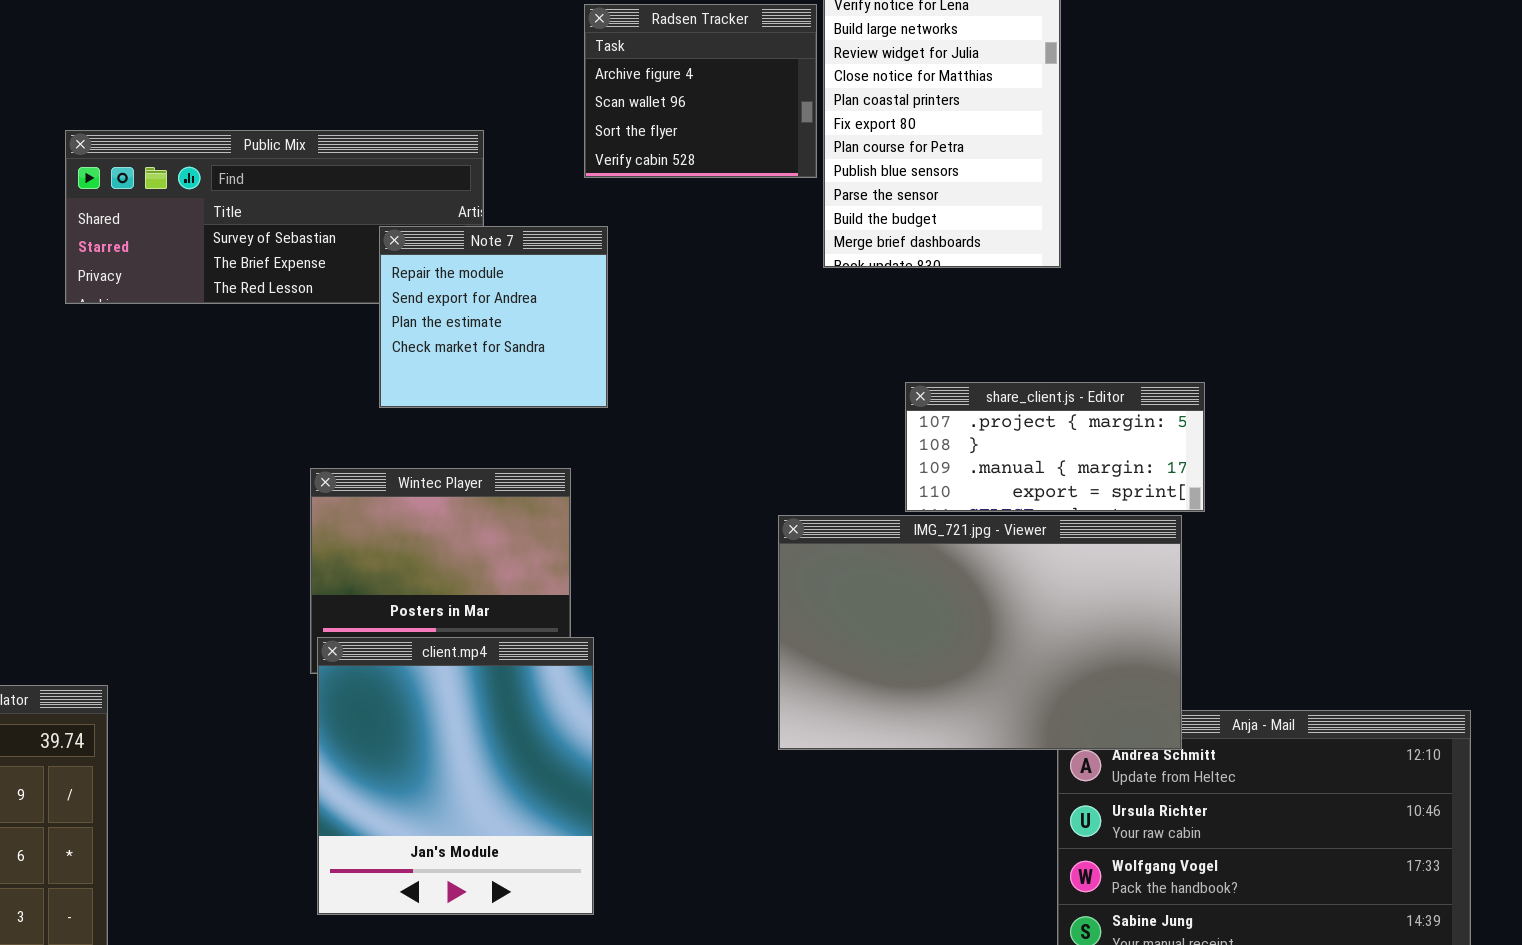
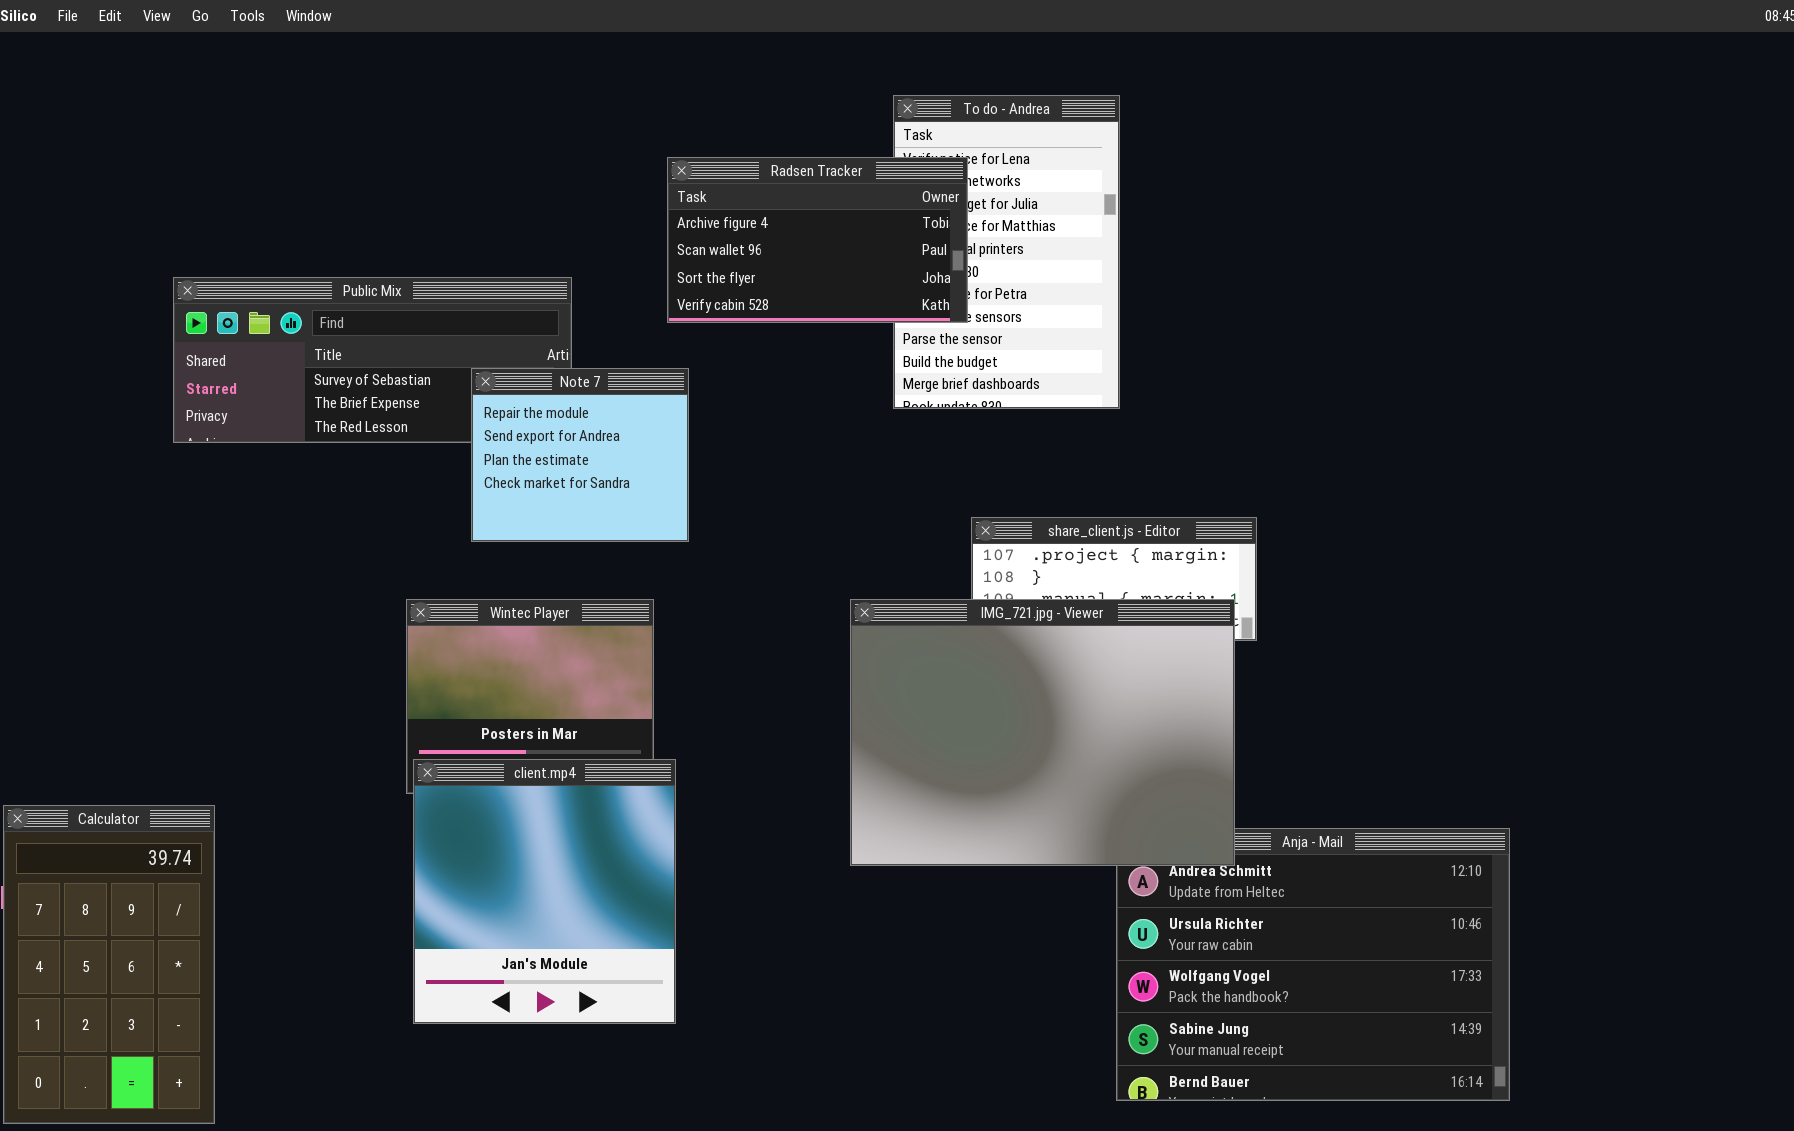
Radsen Tracker: [584,4,817,178] -> [667,157,968,323], resized
IMG_721.jpg - Viewer: [778,515,1182,750] -> [850,599,1235,866], resized

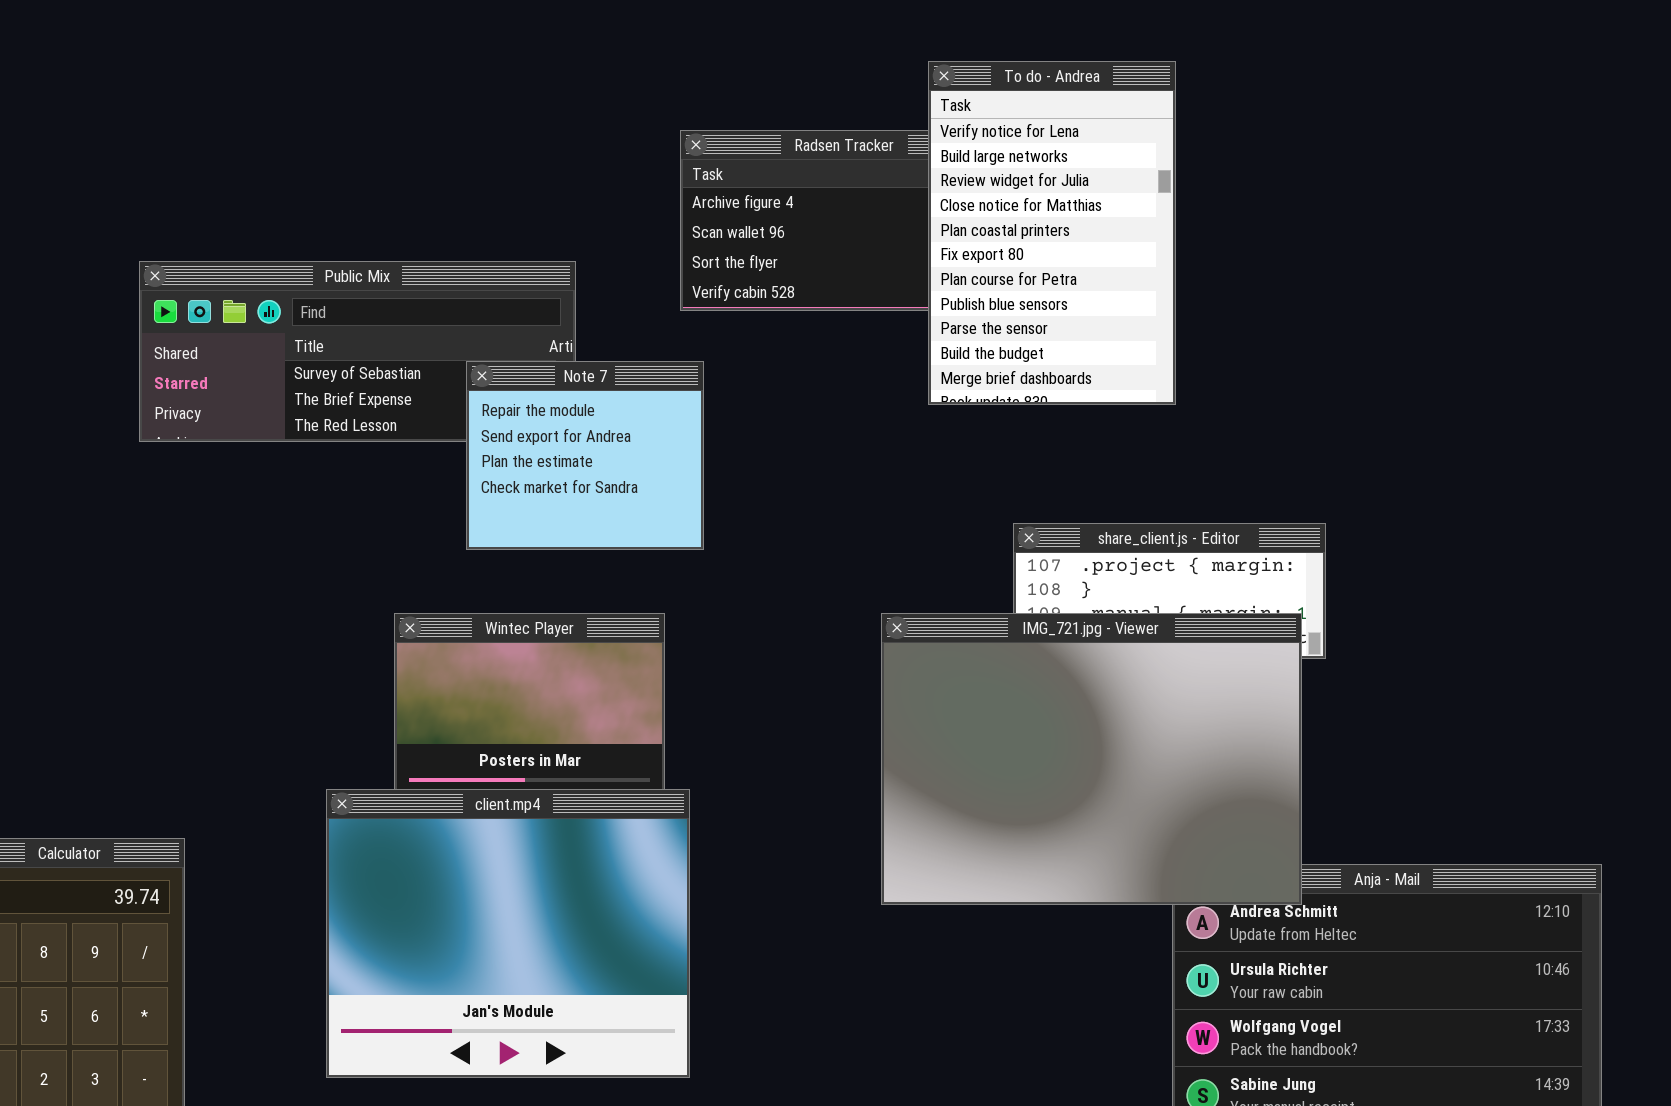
To do - Andrea: [893,95,1120,409] -> [928,61,1176,405], raised
client.mp4: [413,759,676,1024] -> [326,789,690,1078], resized

